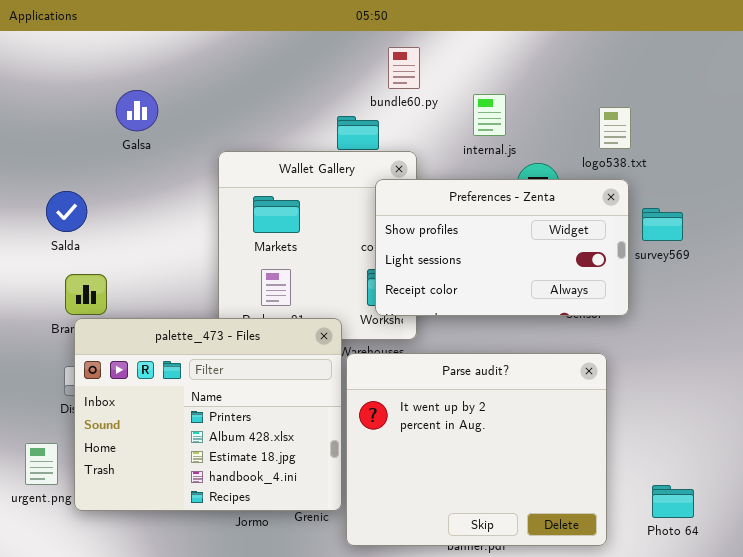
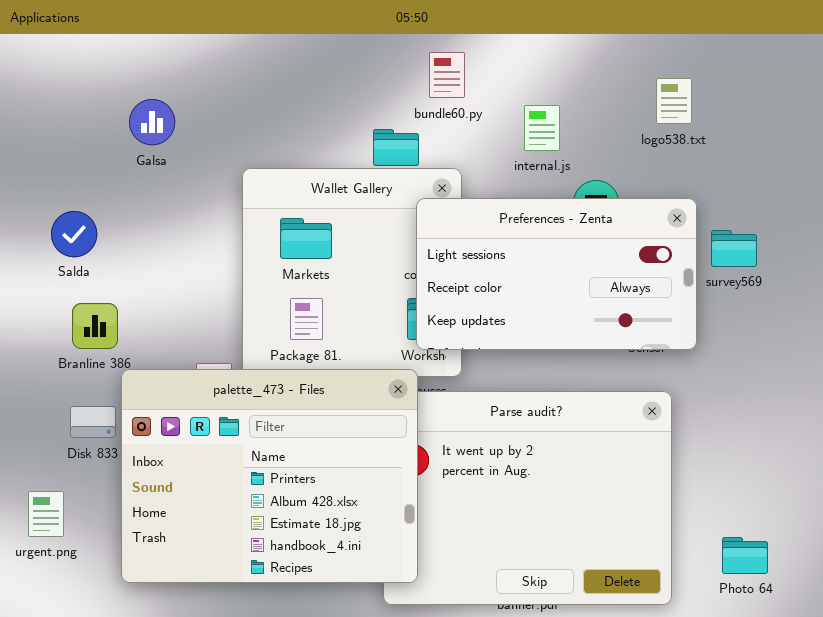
logo538.txt: [599,107,631,149] -> [656,78,692,124], moved
Preferences - Zenta: [375,179,629,316] -> [416,198,697,350], scrolled down 1 row
palette_473 - Files: [74,318,342,511] -> [121,369,418,583], moved

